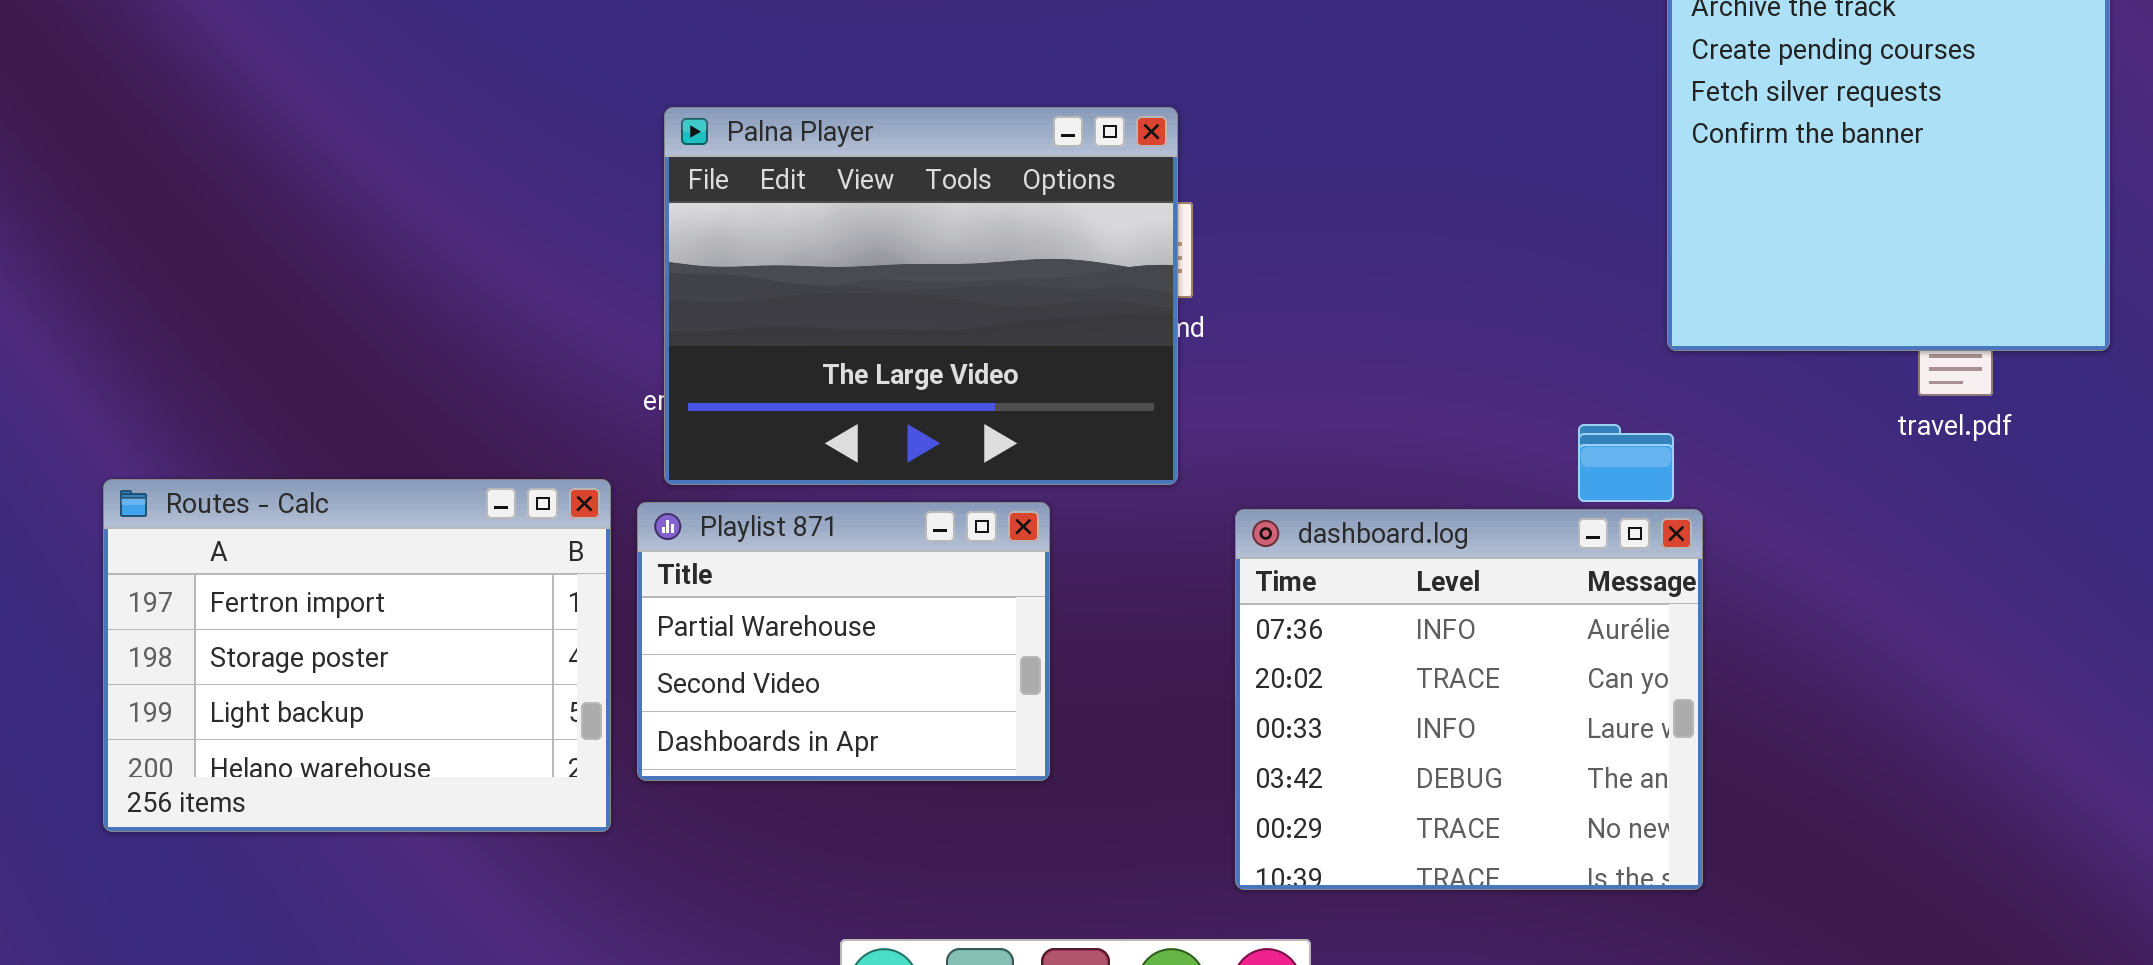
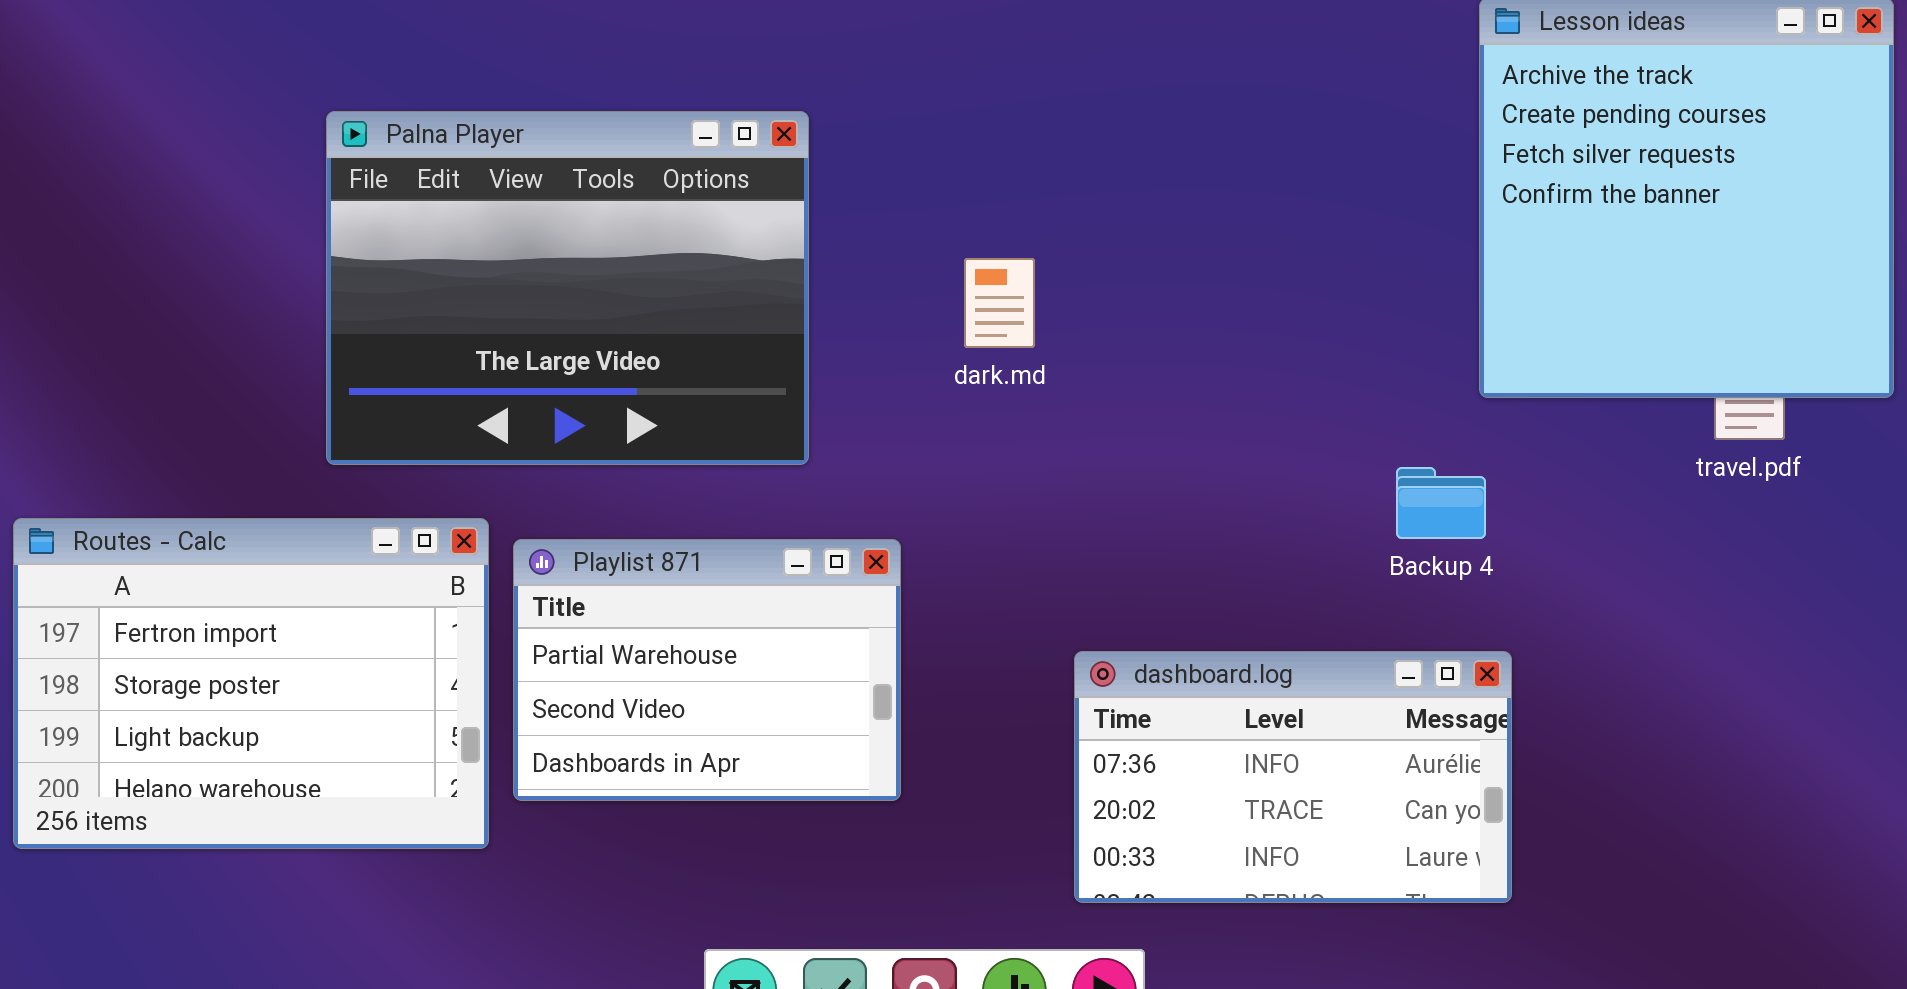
Palna Player: [664,107,1178,485] -> [326,111,809,465], moved
dashboard.log: [1235,509,1703,890] -> [1074,651,1512,903], resized

